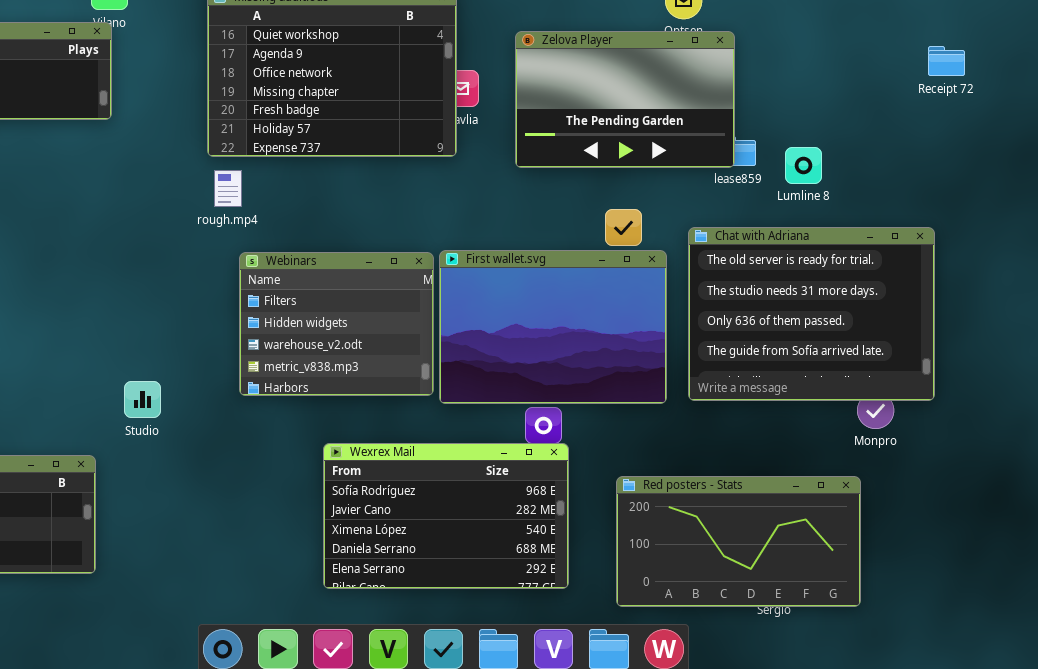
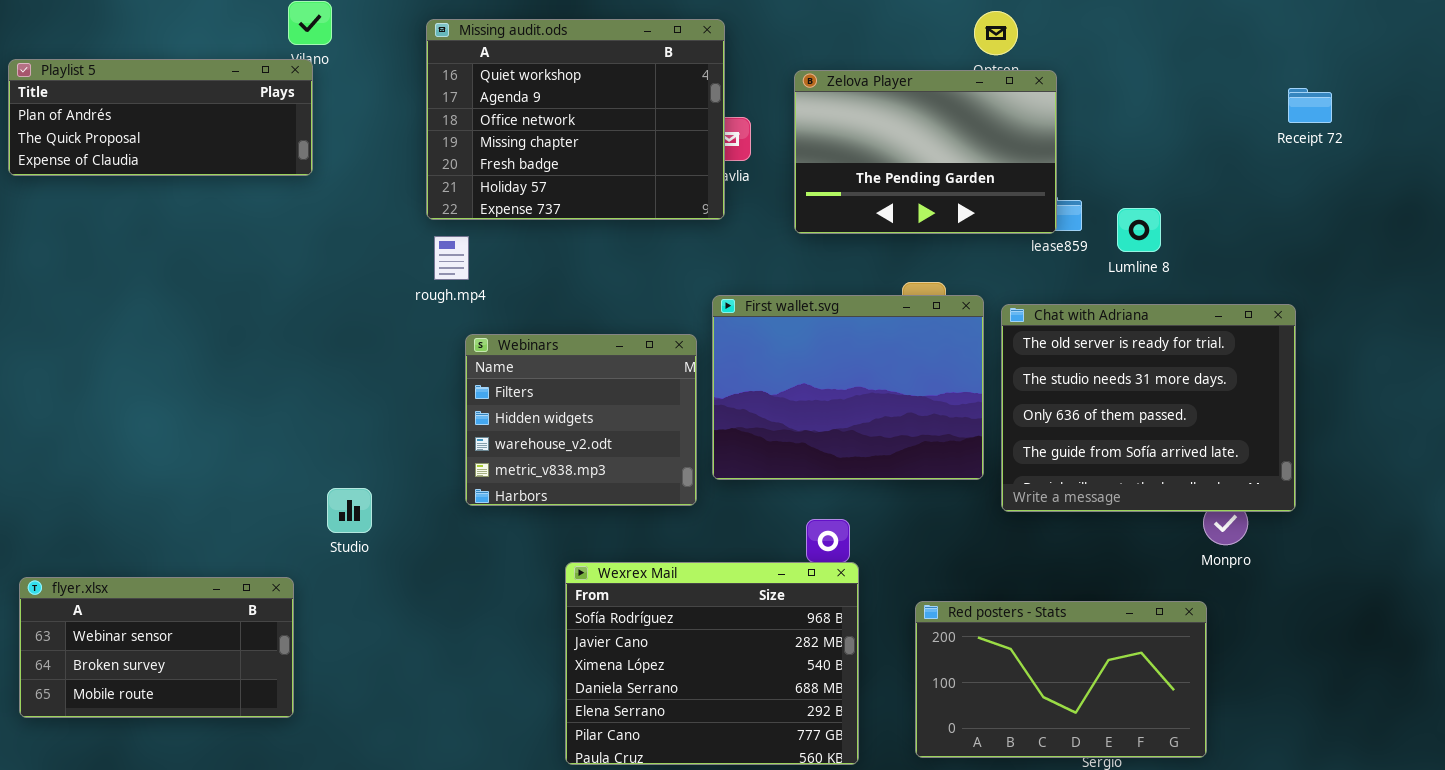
First wallet.svg: [439,250,667,404] -> [712,295,984,480], moved
Wexrex Mail: [323,443,569,589] -> [565,562,859,765], resized

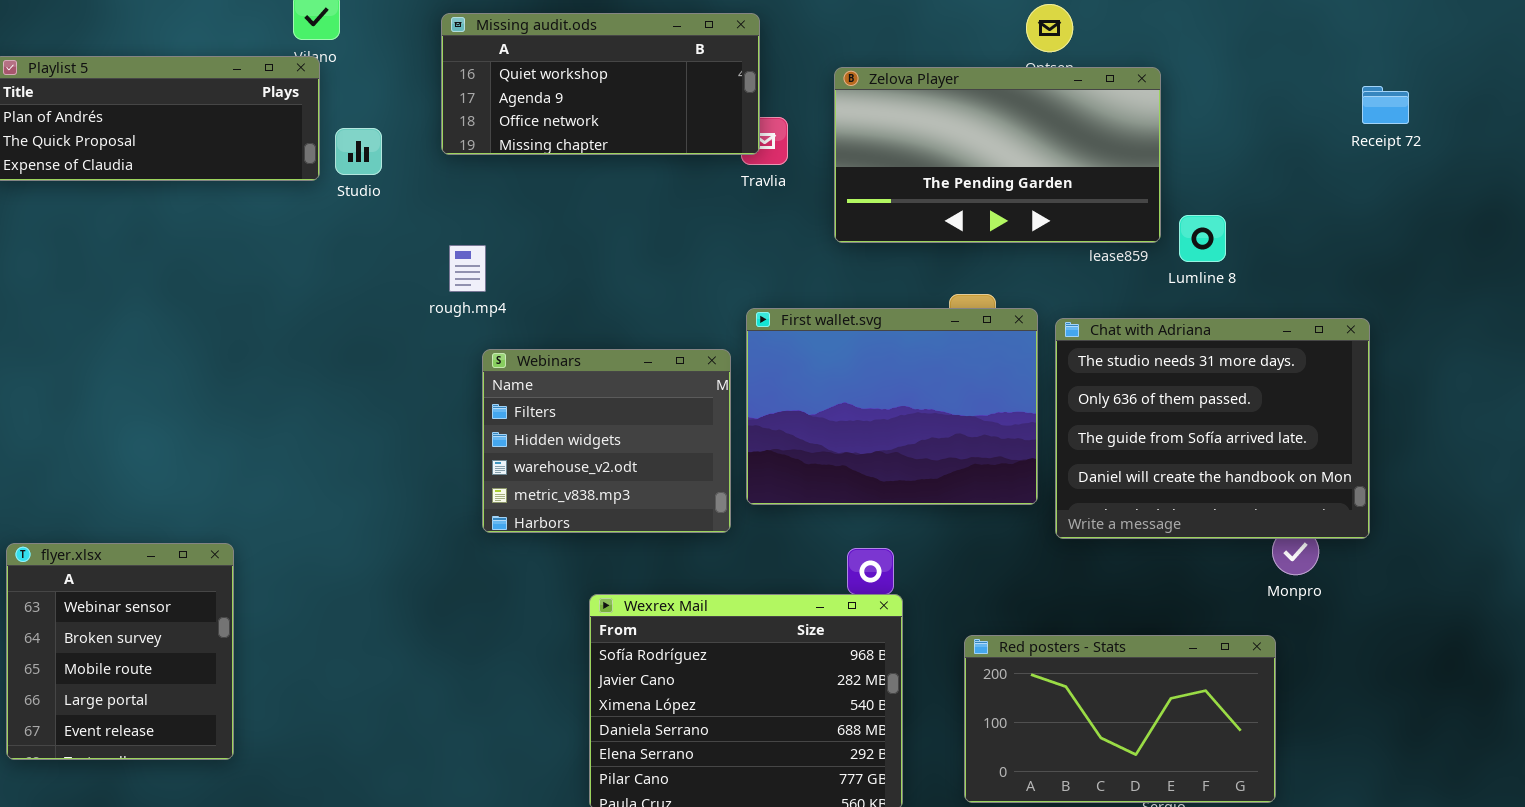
Missing audit.ods: [426,19,725,220] -> [441,13,760,155], resized
Zelova Player: [794,70,1057,234] -> [834,67,1161,243], resized
Chat with Adriana: [1001,304,1296,512] -> [1055,318,1370,539], scrolled down 1 row
Studio: [327,488,372,533] -> [335,128,382,175], moved
flyer.xlsx: [19,577,294,718] -> [6,543,234,760], resized

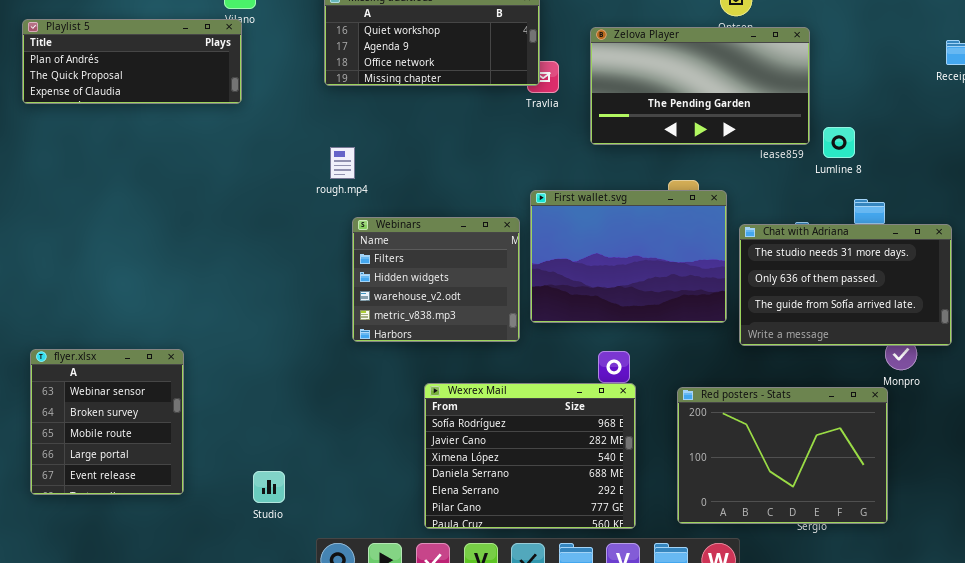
Studio: [335,128,382,175] -> [253,471,285,503], moved
Chat with Adriana: [1055,318,1370,539] -> [739,224,952,346], resized
Red posters - Stats: [964,635,1276,803] -> [677,387,888,524], resized

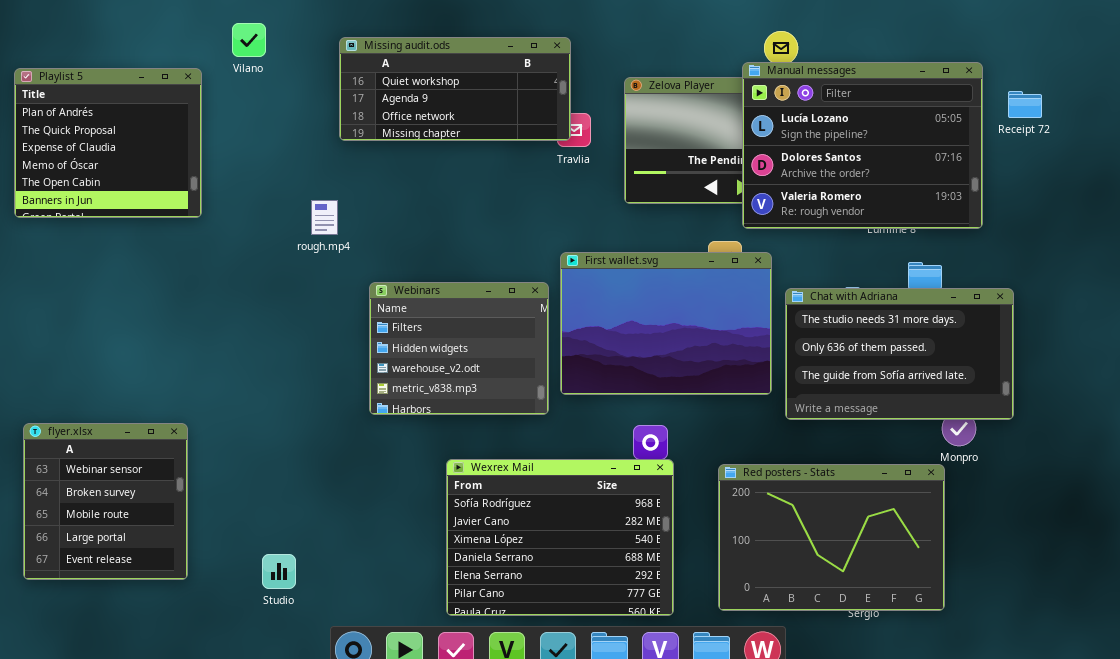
Manual messages: none -> [742,62,983,229], opened
Playlist 5: [22,19,242,104] -> [14,68,202,218], resized
rough.mp4: [330,147,355,179] -> [311,200,338,235], moved

